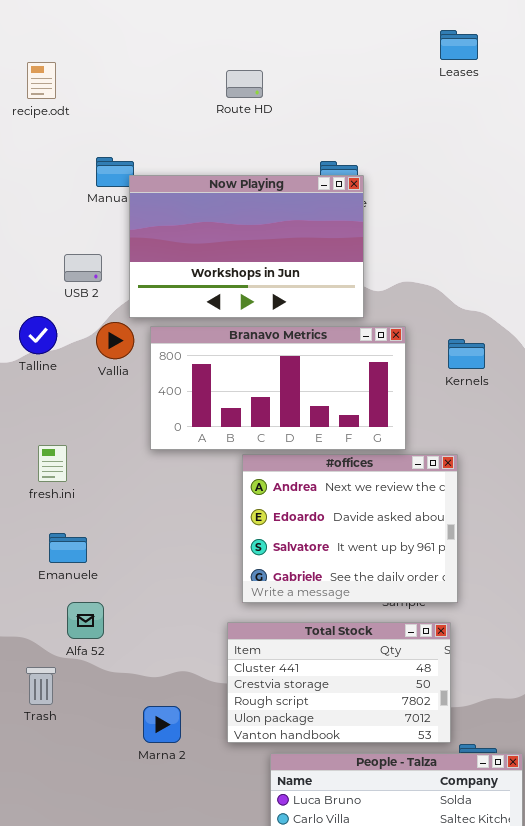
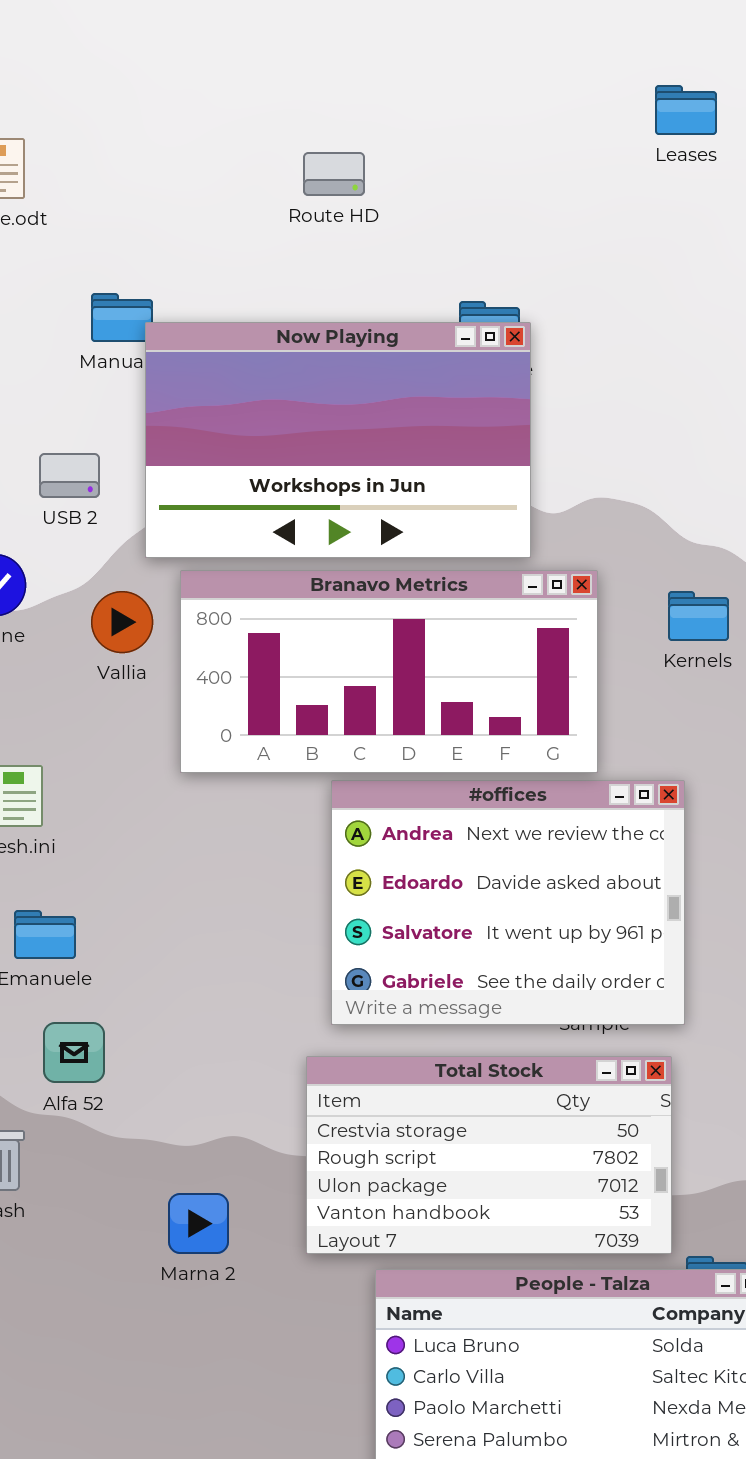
Vallia: [96,322,134,359] -> [91,591,153,653], moved
Total Stock: [227,622,451,743] -> [306,1056,672,1254], scrolled down 1 row

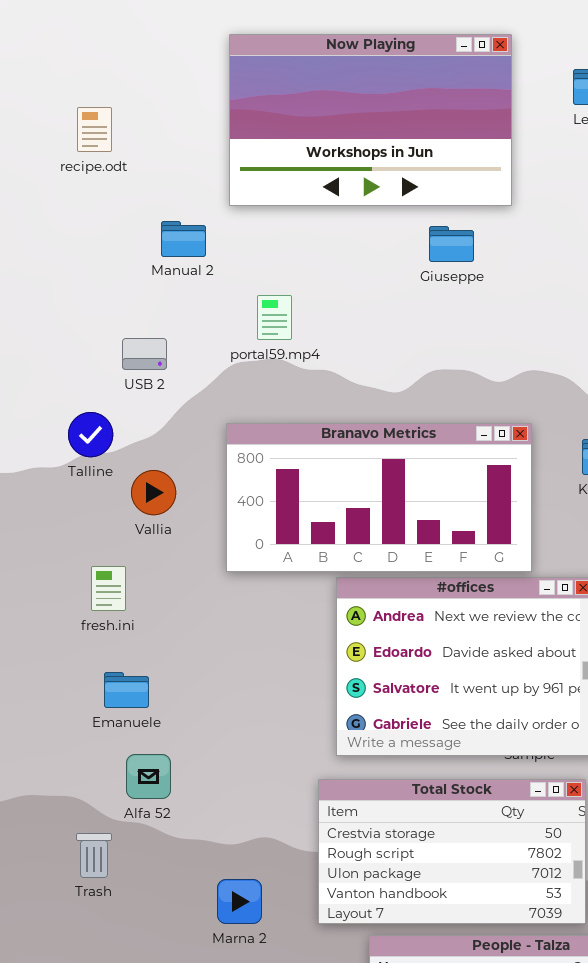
Now Playing: [145,322,531,558] -> [229,34,512,206], moved
Vallia: [91,591,153,653] -> [131,470,176,515], moved

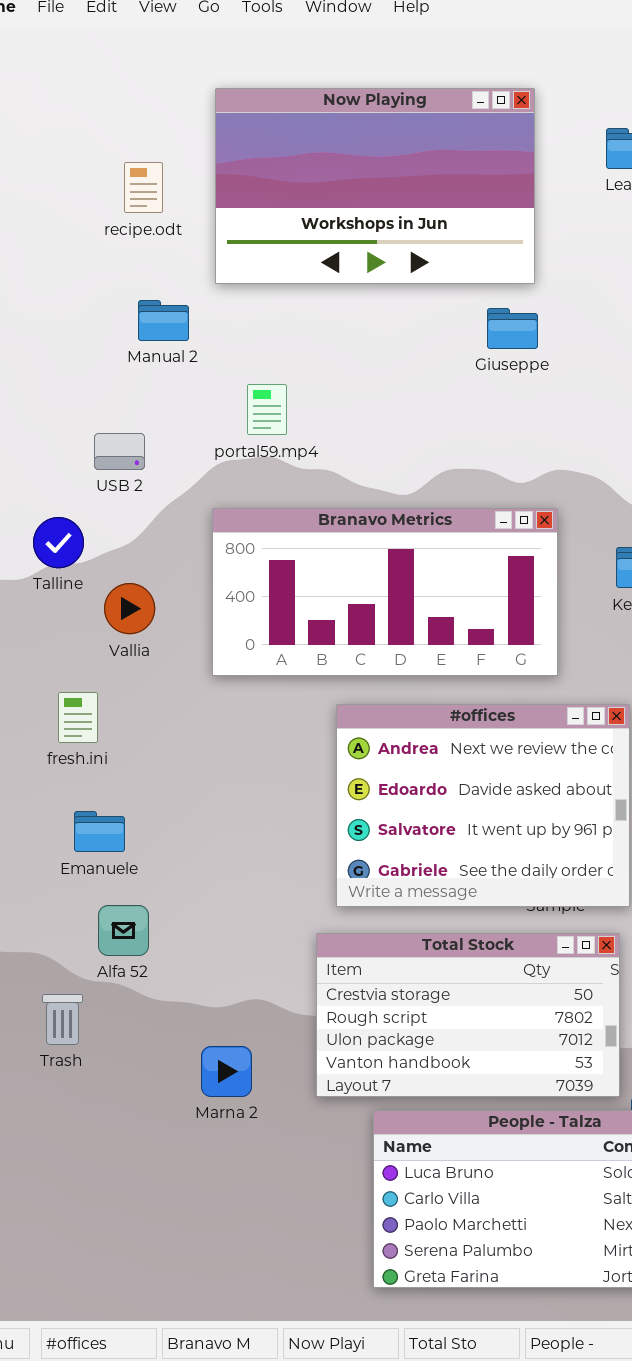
recipe.odt: [77,107,112,152] -> [124,162,163,213], moved
Giuseppe: [429,226,474,262] -> [487,308,538,349], moved
Branavo Metrics: [226,423,532,572] -> [212,508,558,676], moved

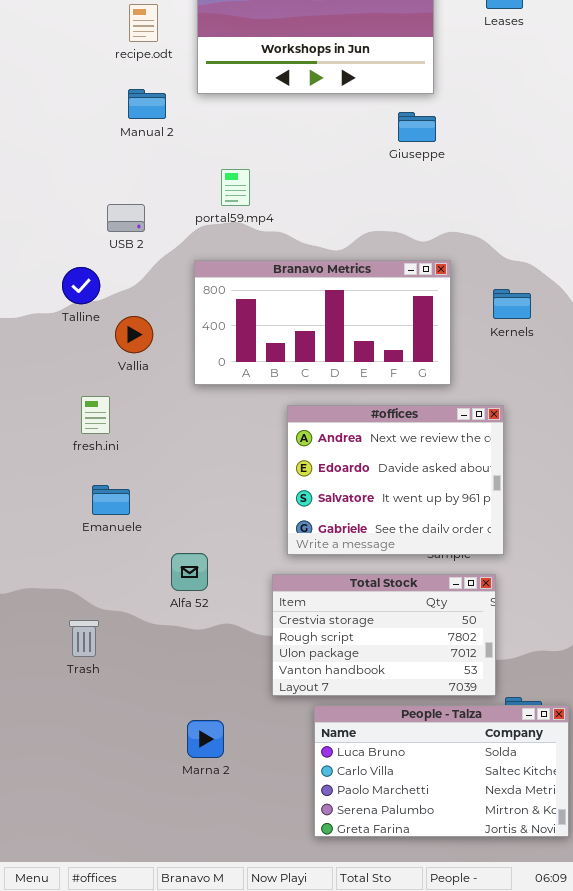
Manual 2: [138,300,189,341] -> [128,89,166,119], moved
Alfa 52: [98,905,149,956] -> [171,553,208,591], moved
Marna 2: [201,1046,252,1097] -> [187,720,224,758], moved

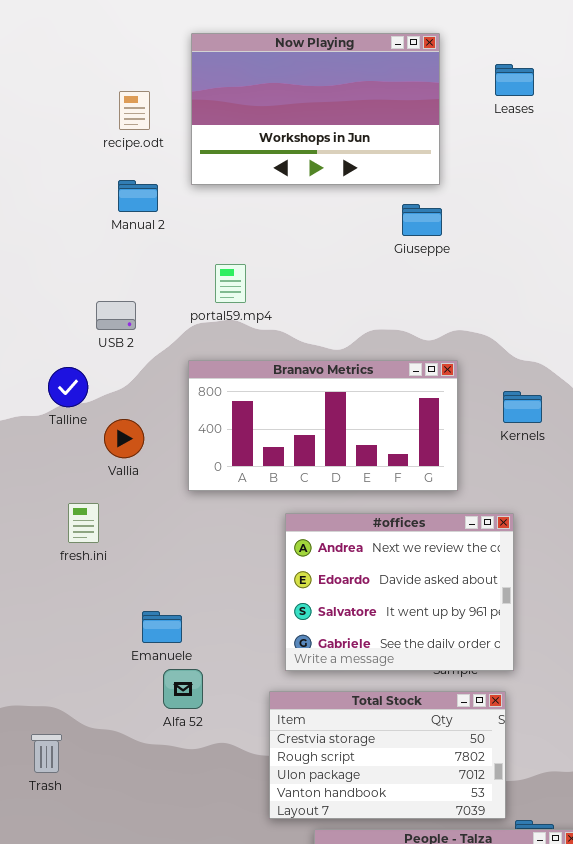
Emanuele: [92,485,130,515] -> [142,611,182,643], moved
Trash: [69,620,99,657] -> [31,734,62,773], moved

